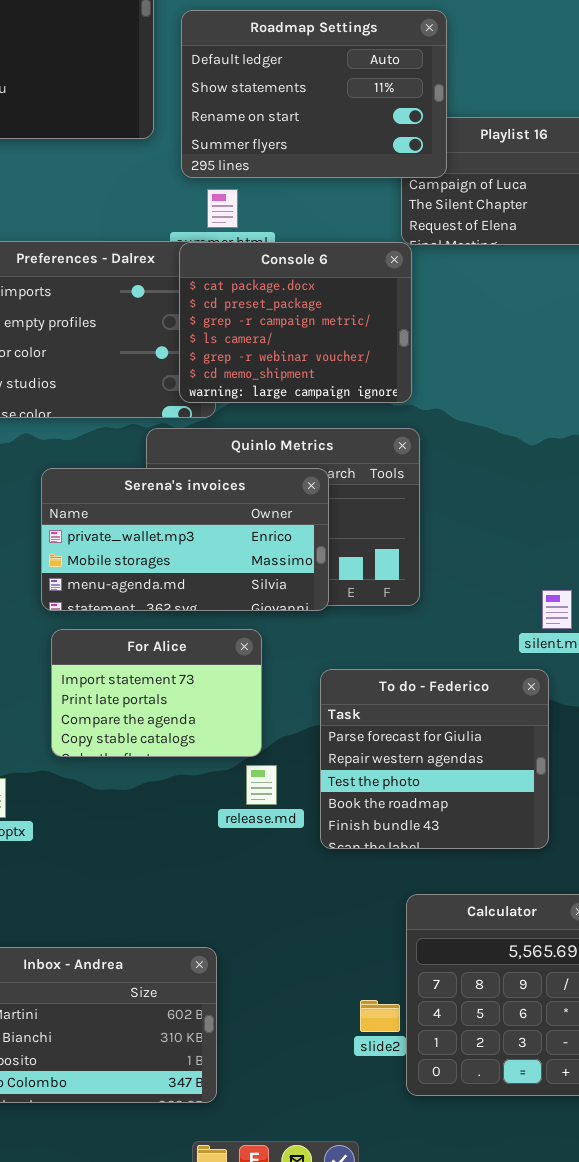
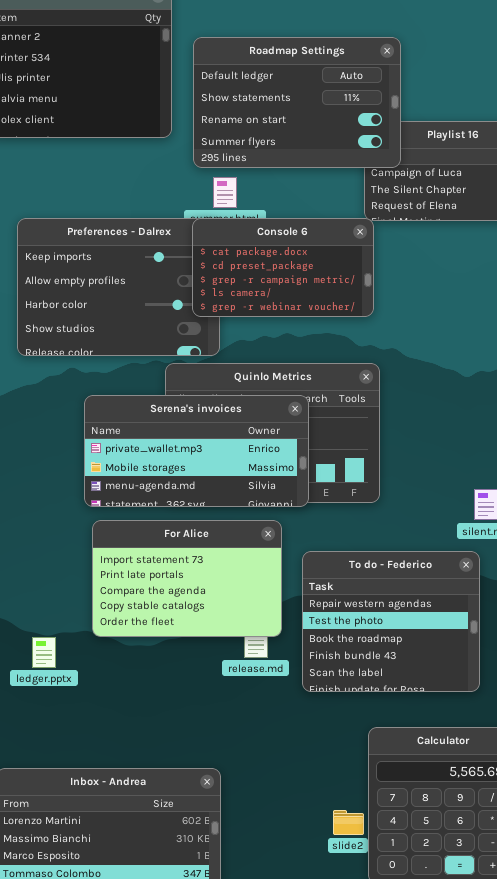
Console 6: [179,242,412,403] -> [192,218,374,317], resized
For Alice: [51,629,262,757] -> [92,520,282,637], resized
To do - Federico: [320,669,549,849] -> [302,551,480,692], scrolled down 1 row

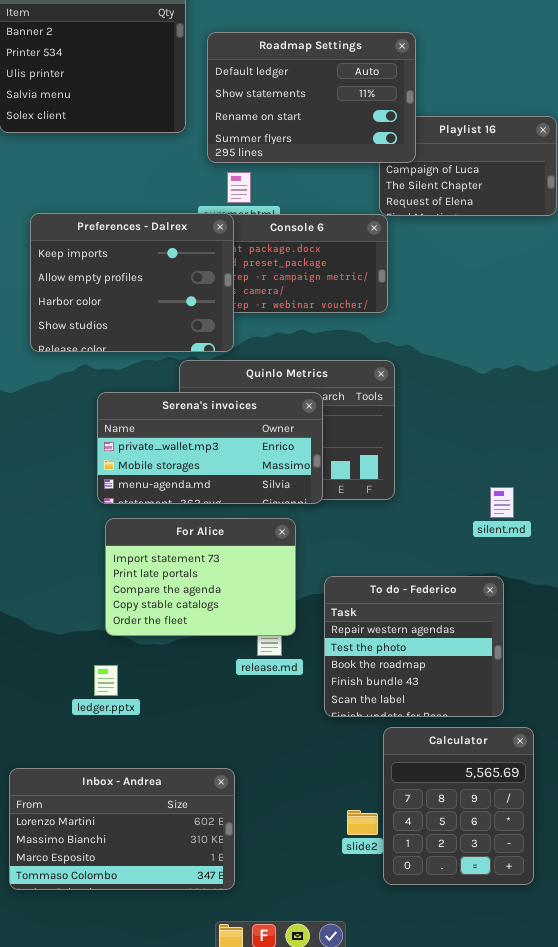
Preferences - Dalrex: [17,218,220,356] -> [30,213,234,352], raised
To do - Federico: [302,551,480,692] -> [324,576,504,717], moved
ledger.pptx: [32,637,56,668] -> [94,665,118,696], moved

